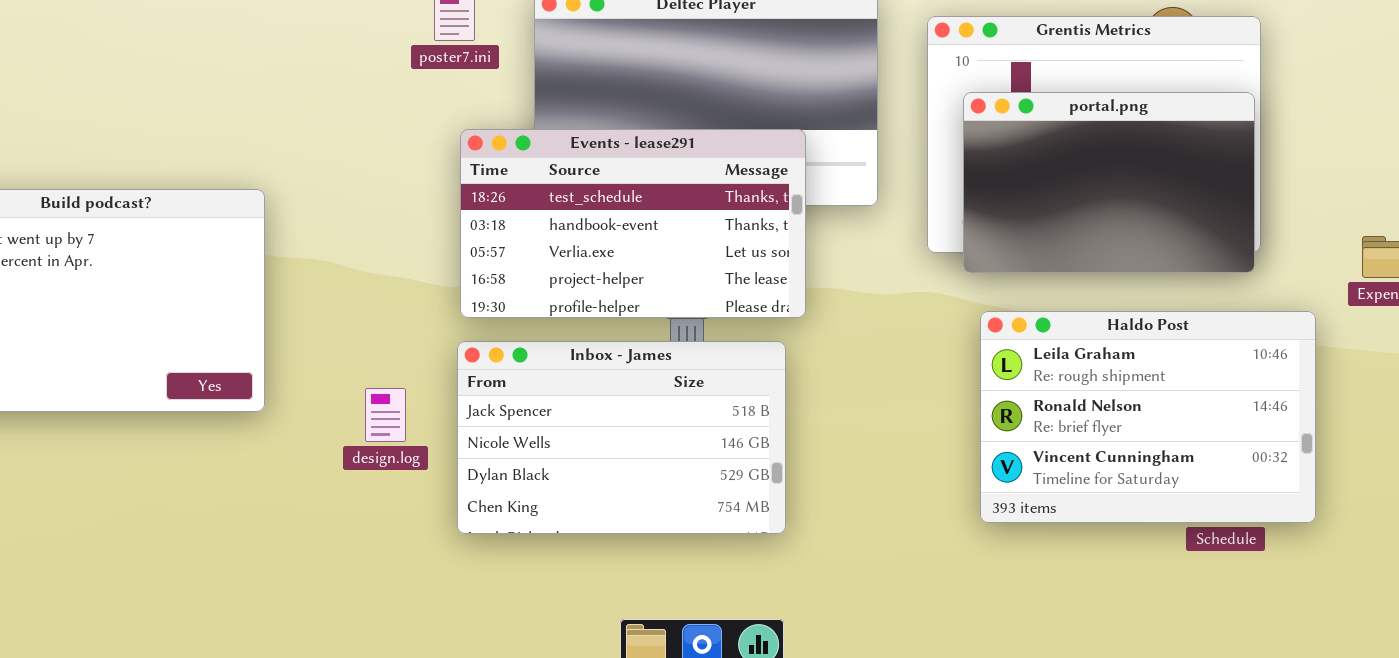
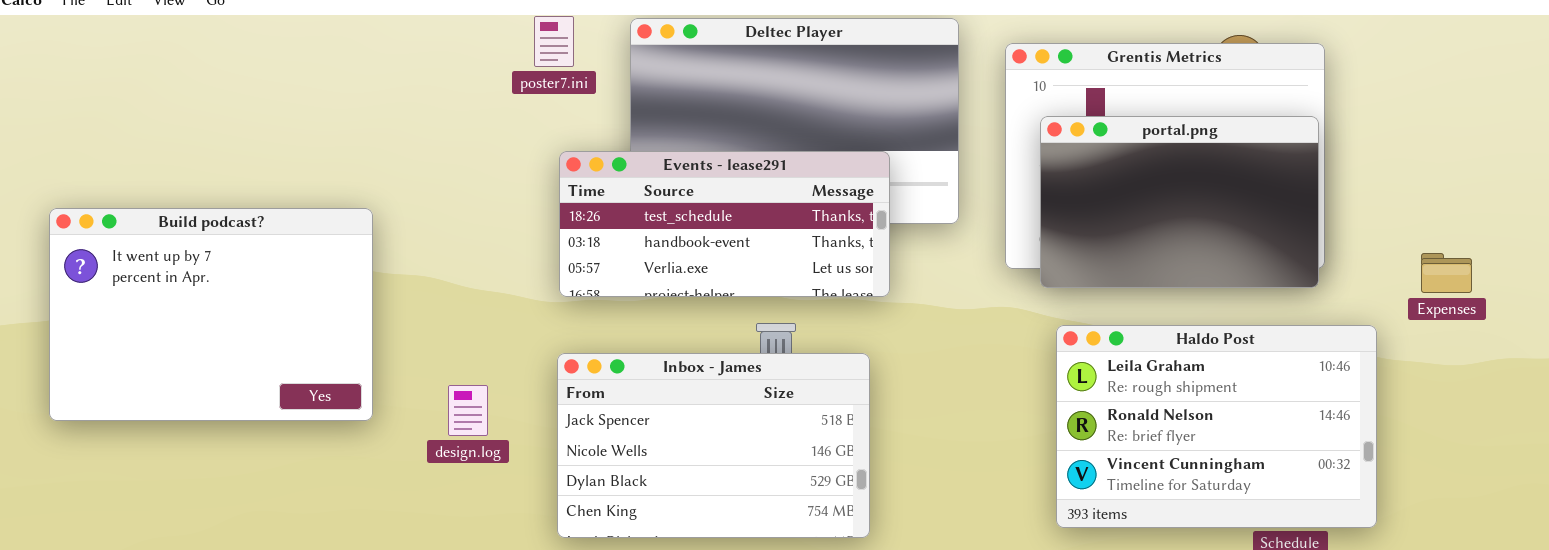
Events - lease291: [460,129,806,318] -> [559,151,890,297], resized
design.log: [365,388,406,442] -> [448,385,488,436], moved

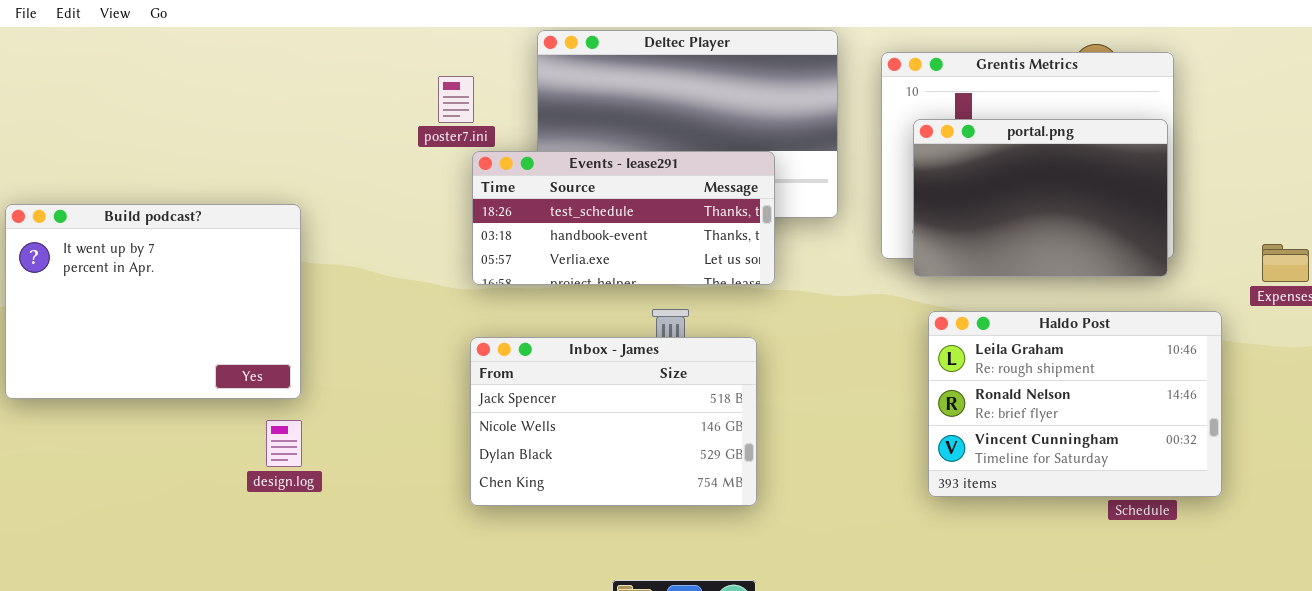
poster7.ini: [534,16,574,67] -> [438,76,474,123], moved
design.log: [448,385,488,436] -> [266,420,302,467], moved

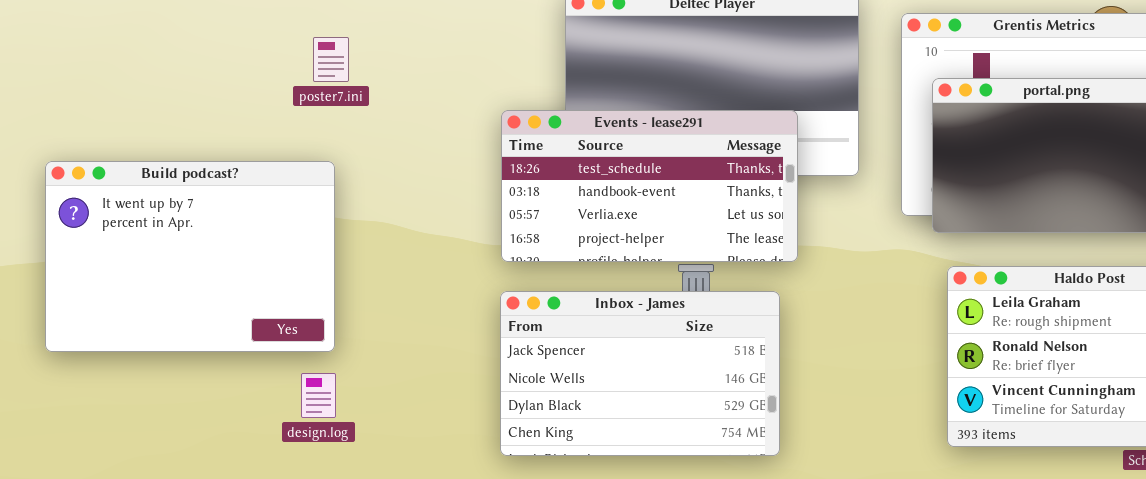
poster7.ini: [438,76,474,123] -> [313,37,349,82], moved
Events - lease291: [472,151,775,285] -> [501,110,798,262], resized

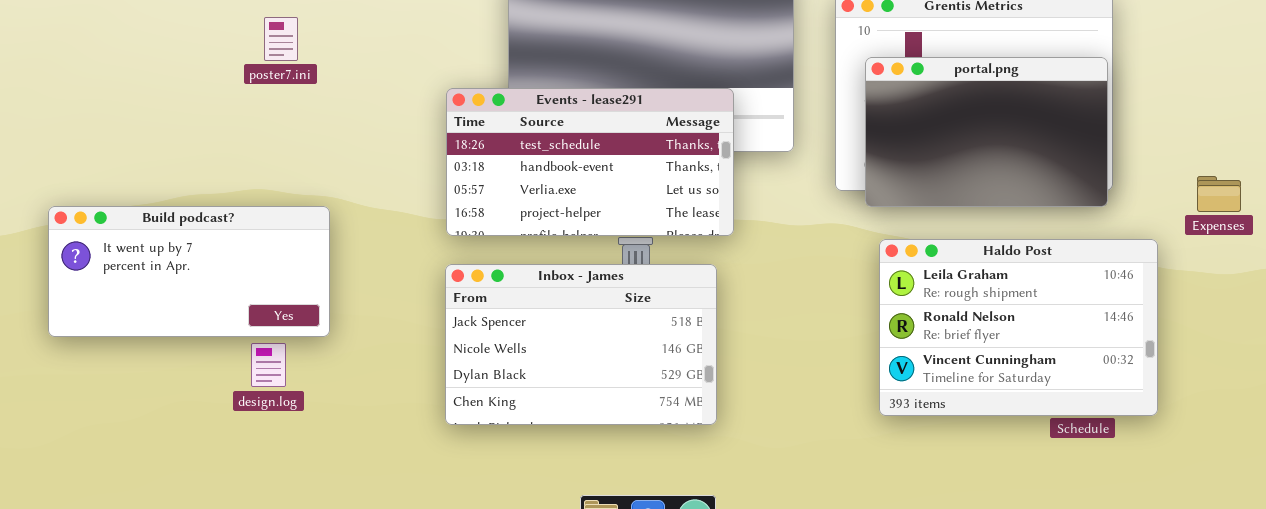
Build podcast?: [45,161,335,352] -> [48,206,330,337], moved, resized

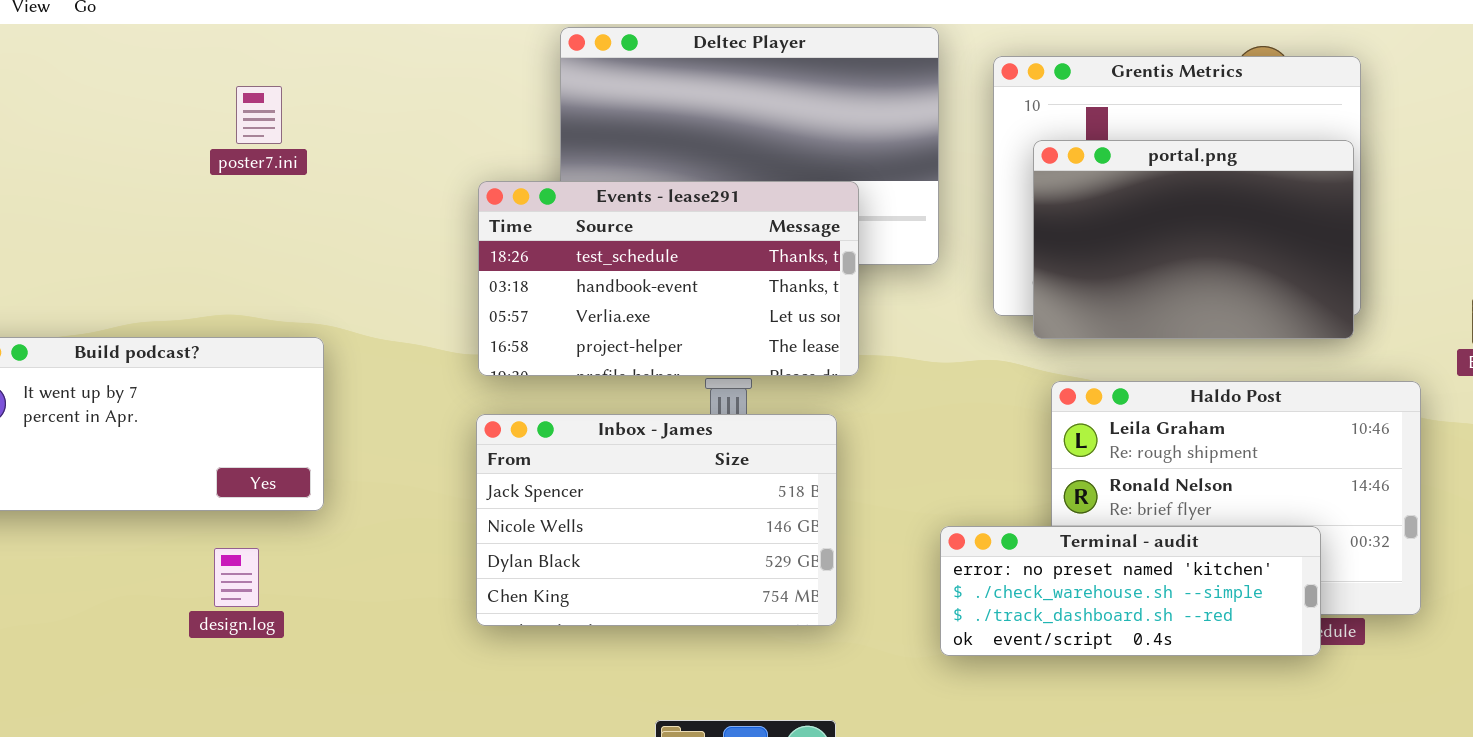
design.log: [251,343,286,387] -> [214,548,259,607], moved
Terminal - audit: none -> [940,526,1321,656], opened

